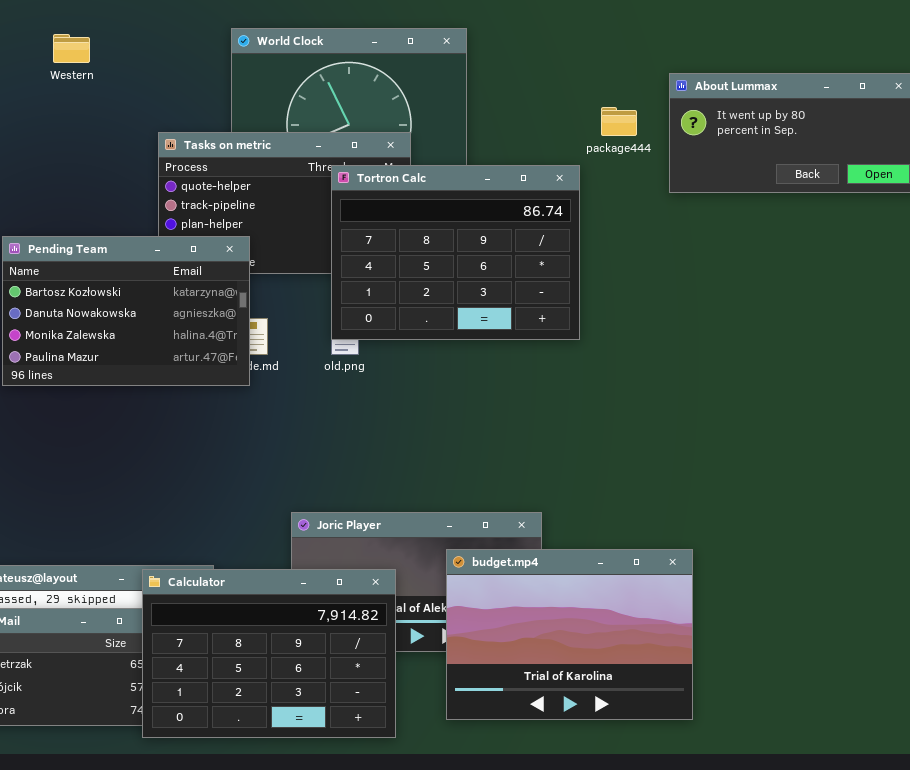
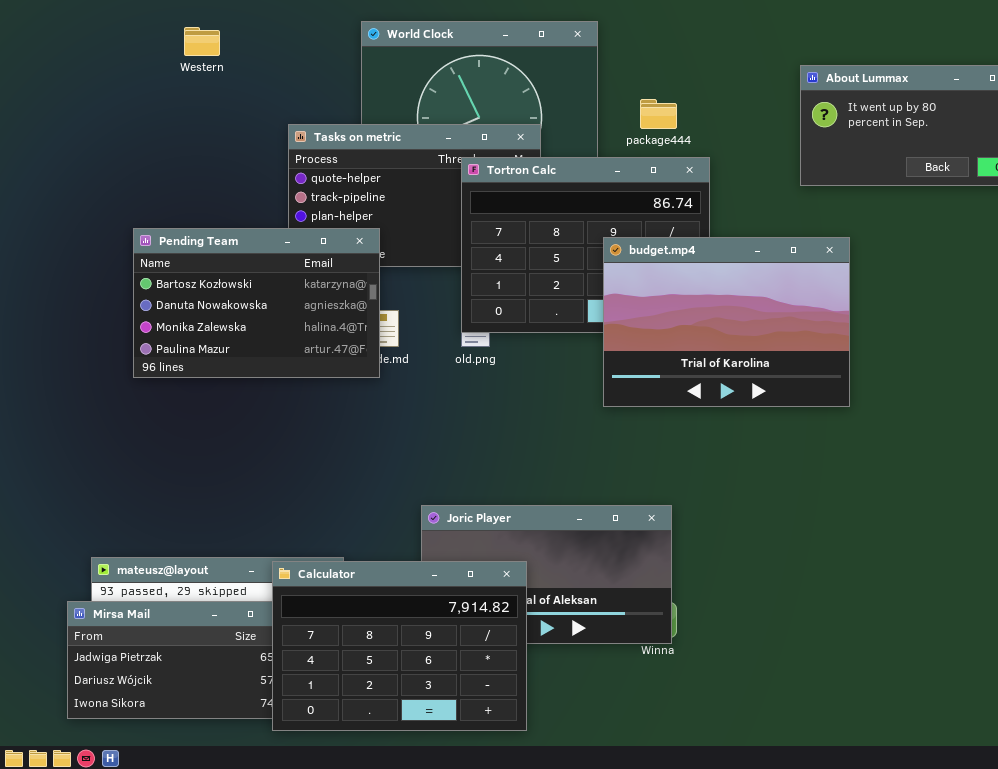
package444: [601,107,637,136] -> [640,99,677,129], moved
budget.mp4: [446,549,693,720] -> [603,237,850,407], moved

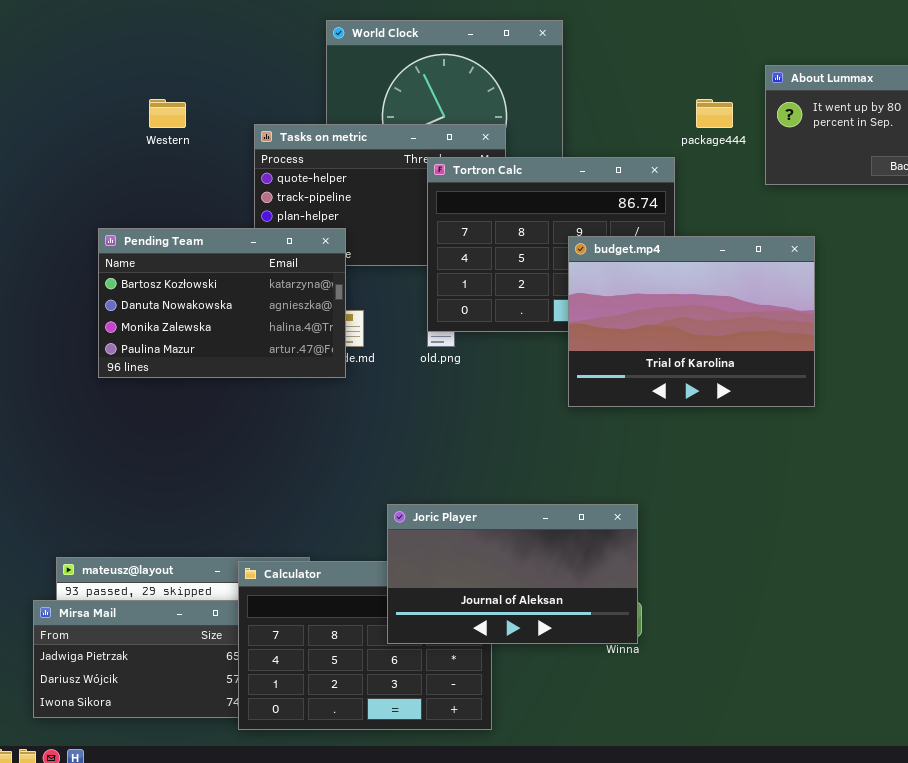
Western: [184,27,220,56] -> [149,99,186,128], moved
package444: [640,99,677,129] -> [696,99,733,128], moved
Joric Player: [421,505,672,644] -> [387,504,638,644], raised

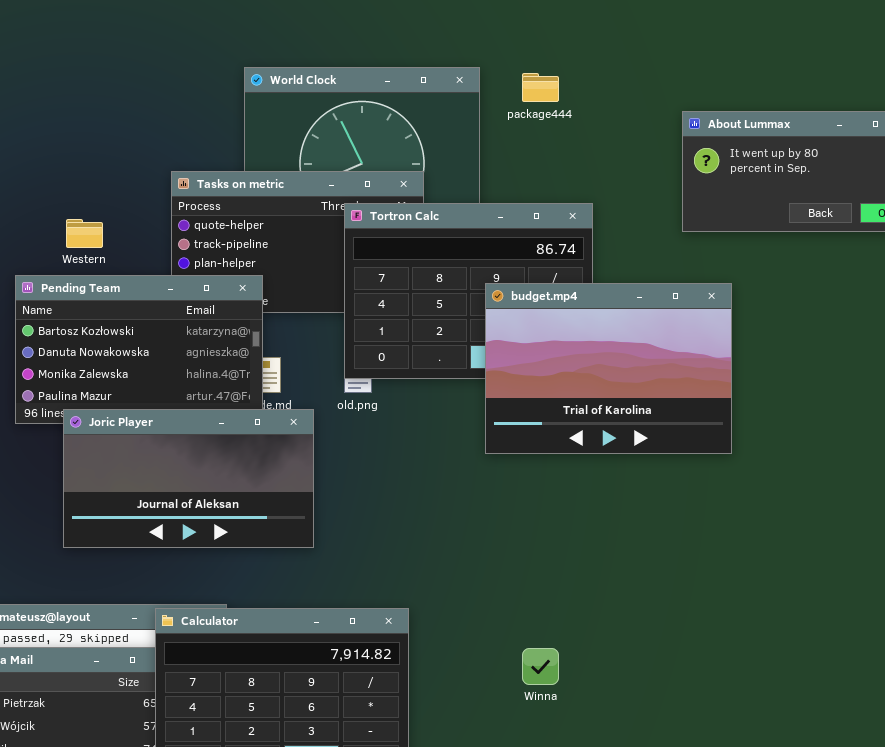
Western: [149,99,186,128] -> [66,219,103,248], moved
package444: [696,99,733,128] -> [522,73,559,102], moved
Joric Player: [387,504,638,644] -> [63,409,314,548], moved

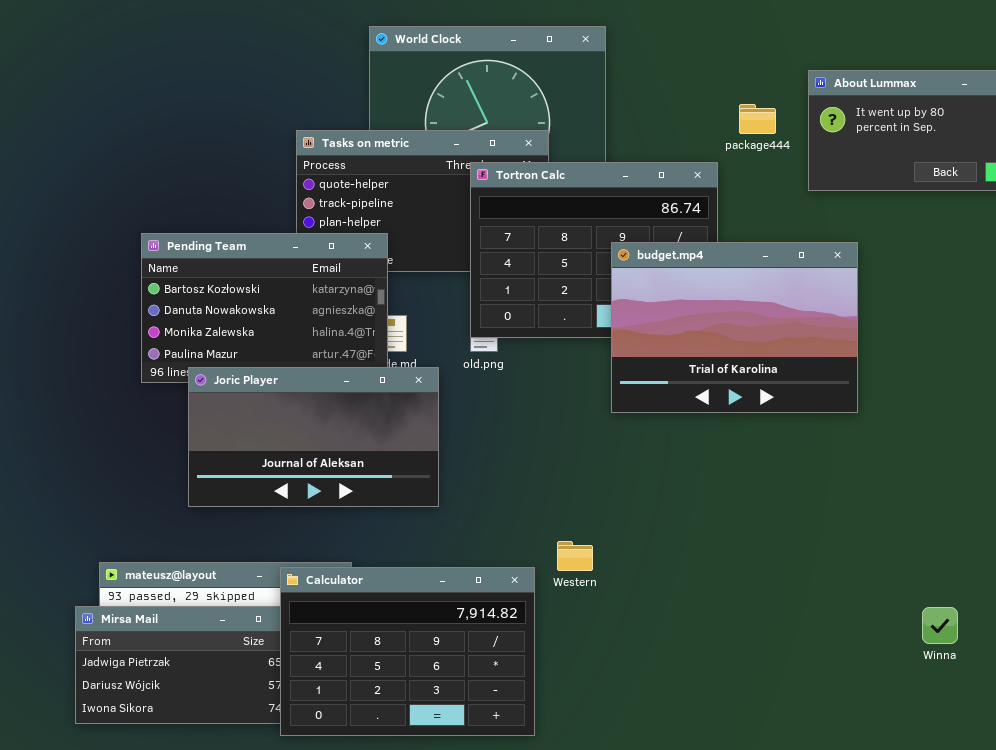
package444: [522,73,559,102] -> [739,104,776,134], moved
Western: [66,219,103,248] -> [557,541,593,571], moved
Winna: [522,648,559,685] -> [922,607,958,644], moved

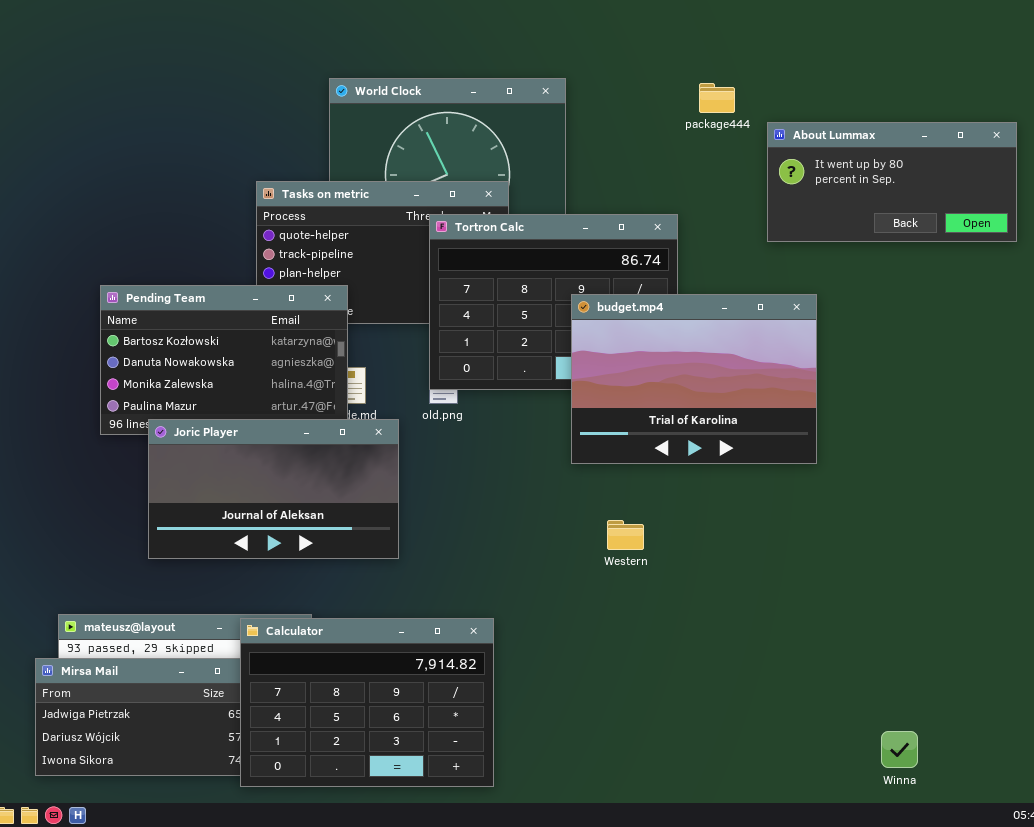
package444: [739,104,776,134] -> [699,83,735,113], moved
Western: [557,541,593,571] -> [607,520,644,550], moved
Winna: [922,607,958,644] -> [881,731,918,768], moved

